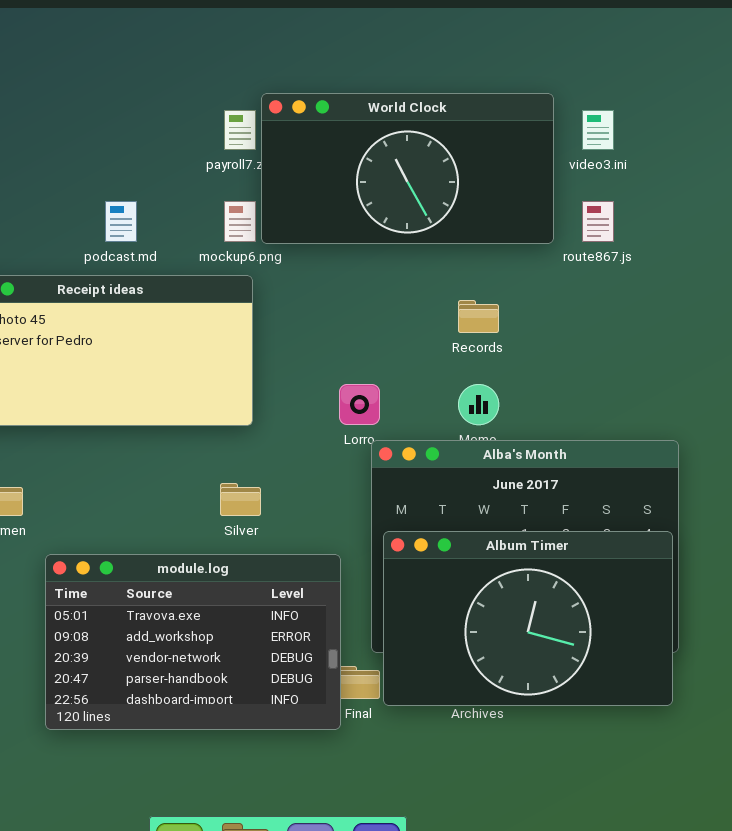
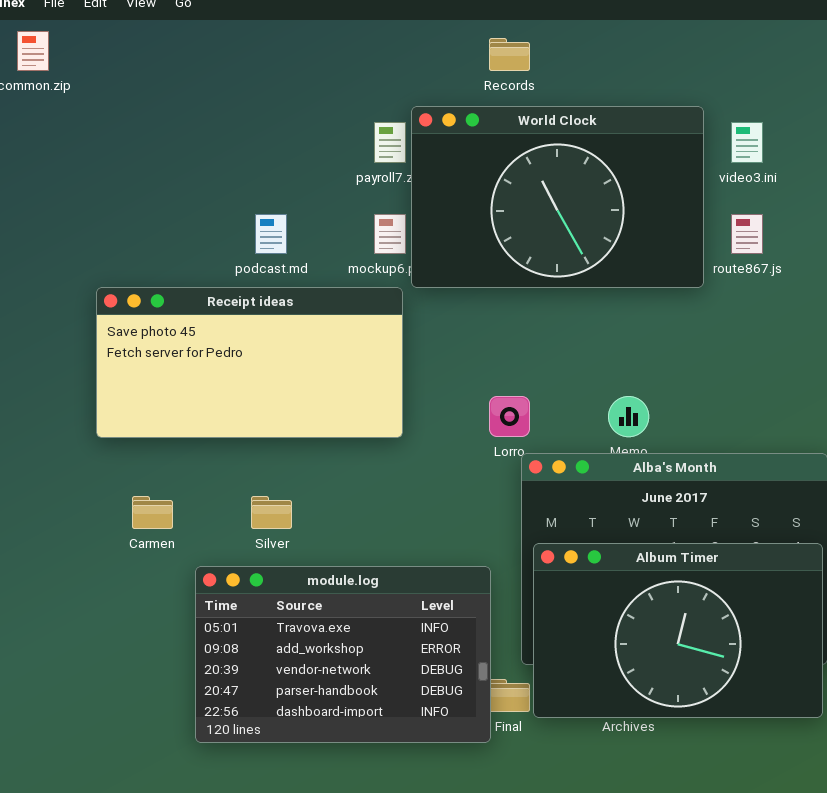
World Clock: [261,93,554,244] -> [411,106,704,288], resized
Records: [458,300,499,333] -> [489,38,530,71], moved
Silver: [220,483,261,516] -> [251,496,292,529], moved

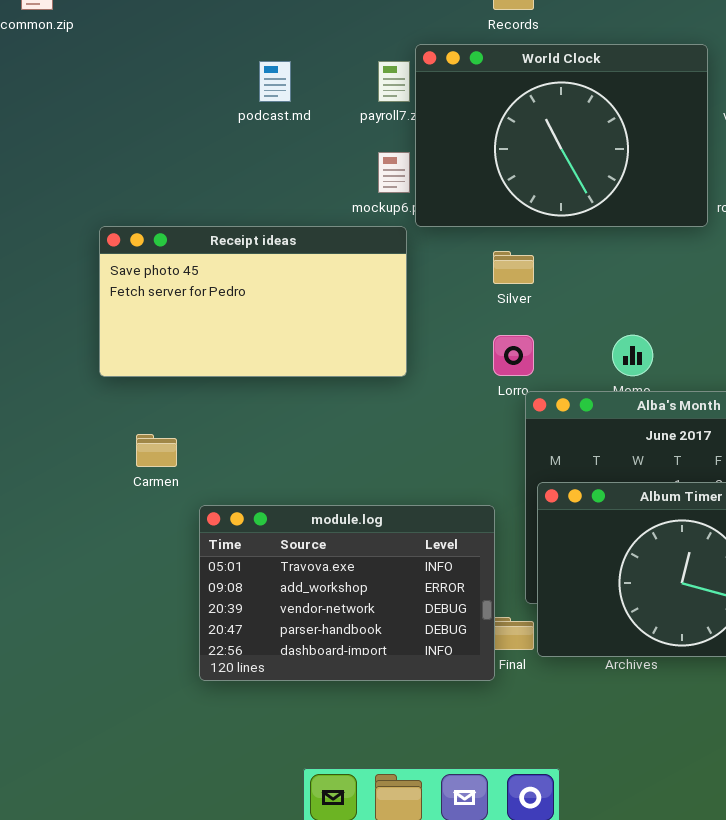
podcast.md: [255,214,287,254] -> [259,61,291,102], moved
Silver: [251,496,292,529] -> [493,251,534,284], moved

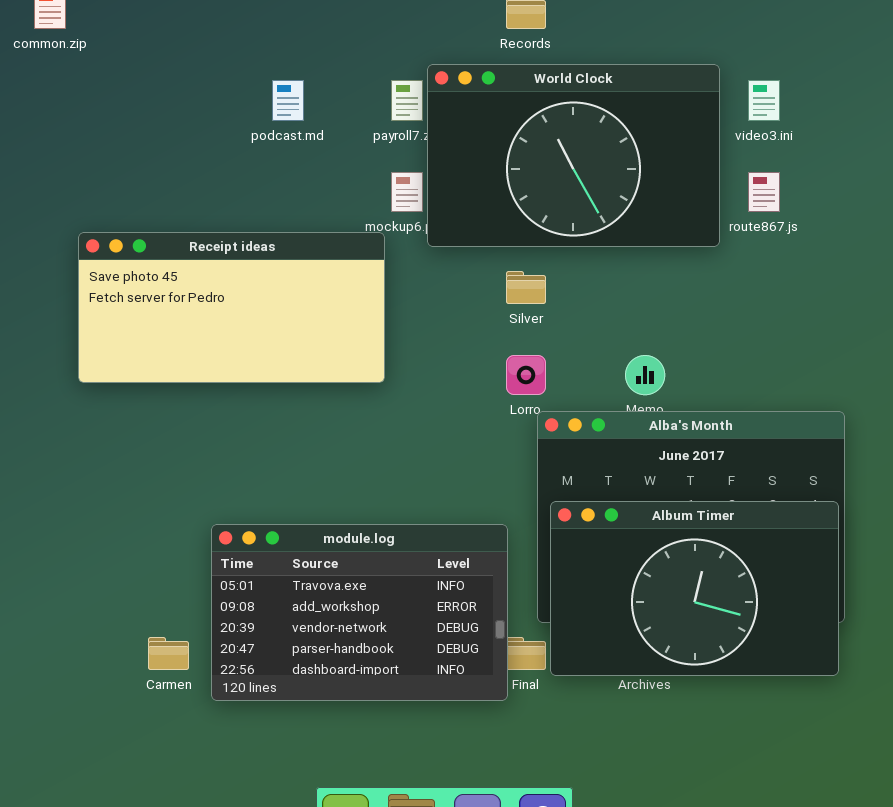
Receipt ideas: [99,226,407,377] -> [78,232,385,383], moved
Carmen: [136,434,177,467] -> [148,637,189,670], moved

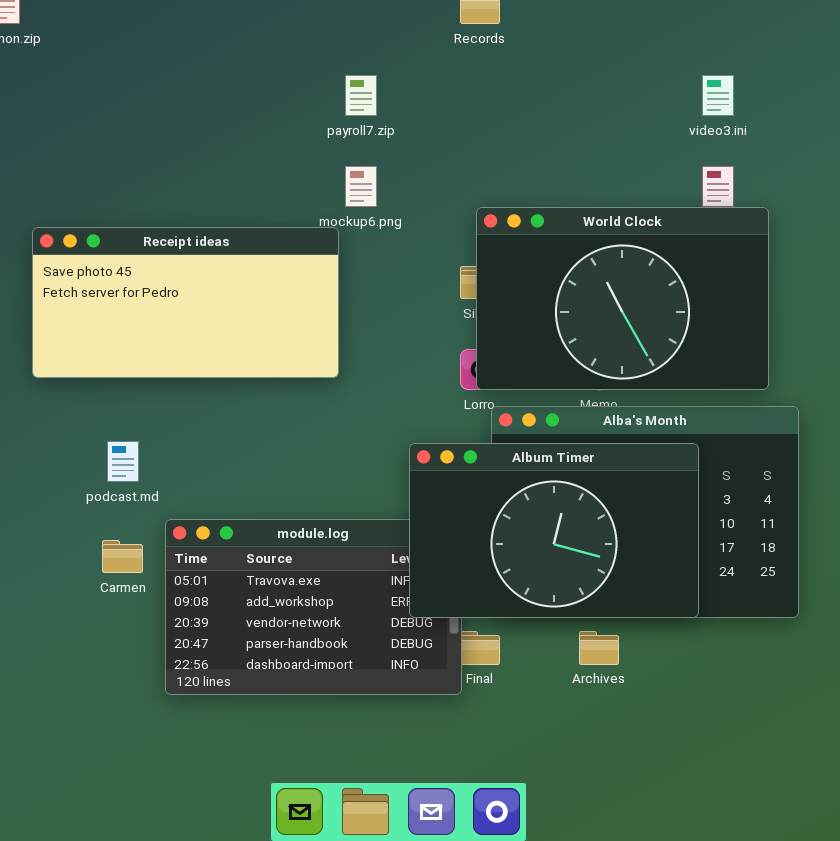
World Clock: [427,64,720,247] -> [476,207,769,390], moved
podcast.md: [272,80,304,121] -> [107,441,139,482], moved
Album Timer: [550,501,839,676] -> [409,443,699,618], moved
Carmen: [148,637,189,670] -> [102,540,143,573], moved

